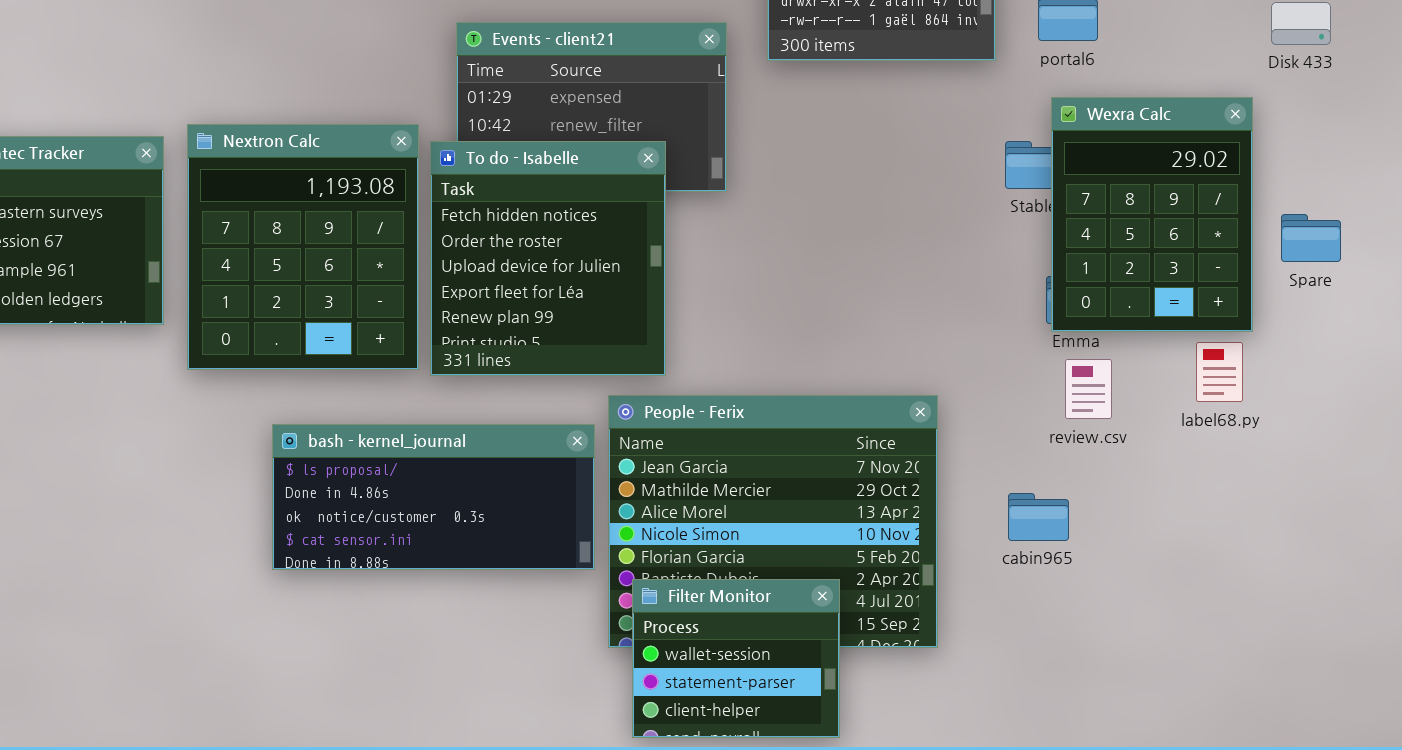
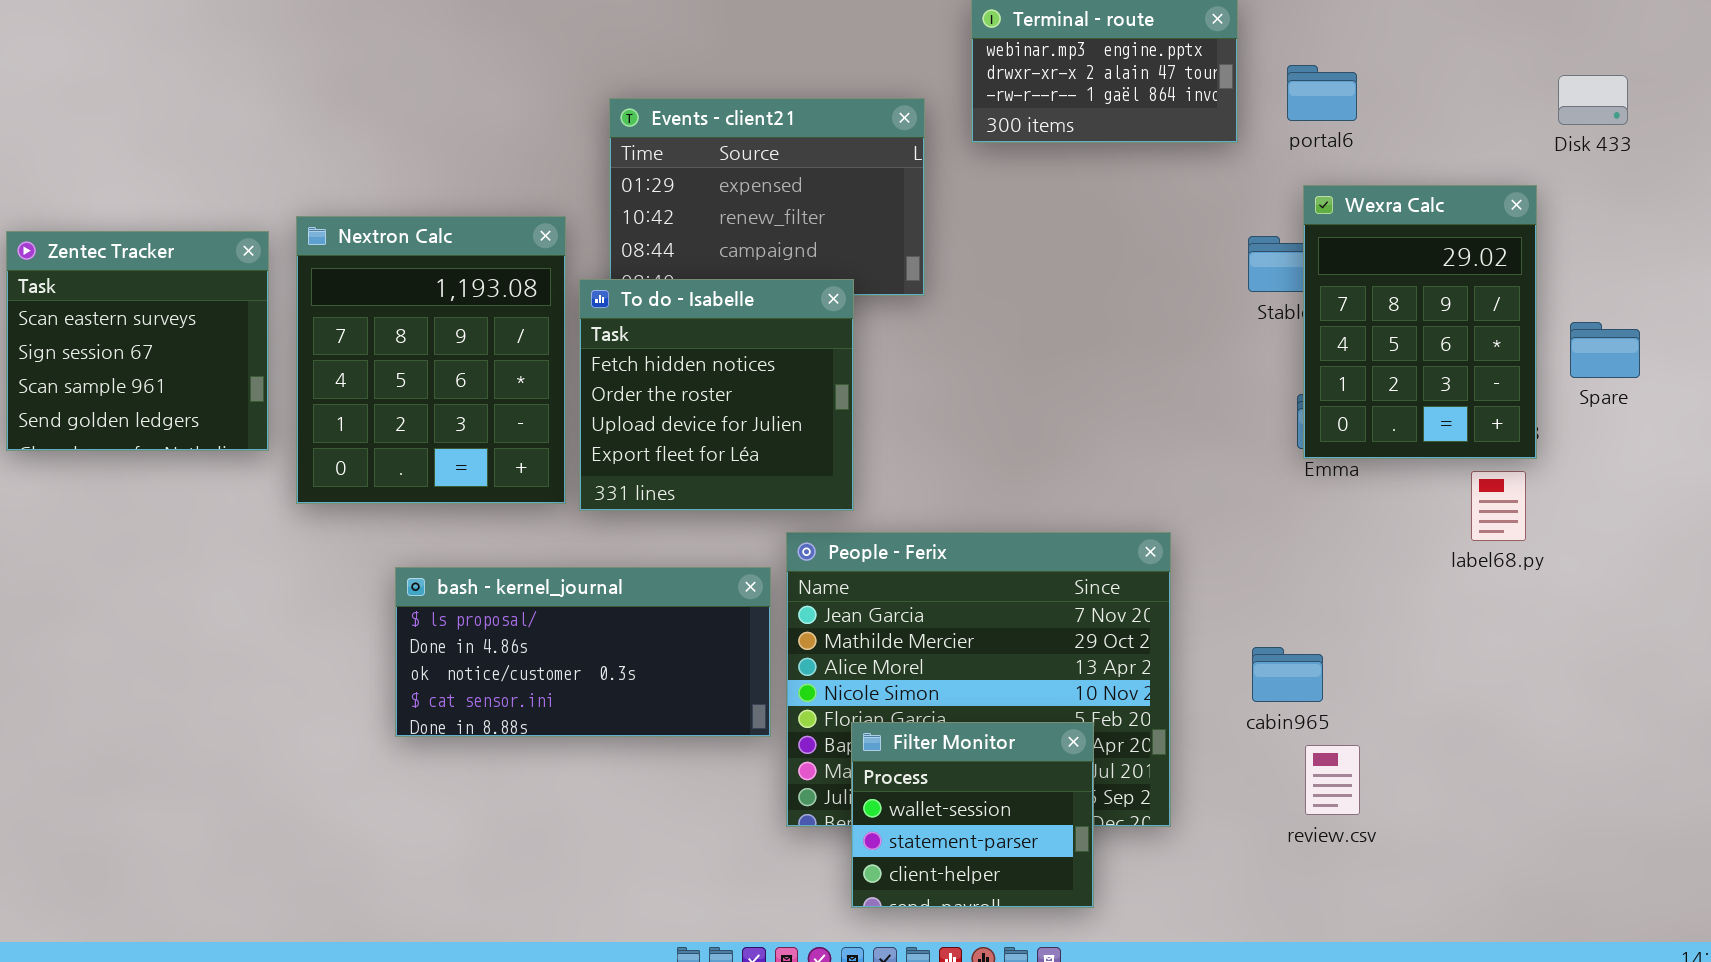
To do - Isabelle: [430,141,666,376] -> [579,279,854,511], resized
review.csv: [1065,359,1112,419] -> [1305,745,1360,815], moved
Filter Monitor: [632,579,840,738] -> [851,722,1094,908], moved

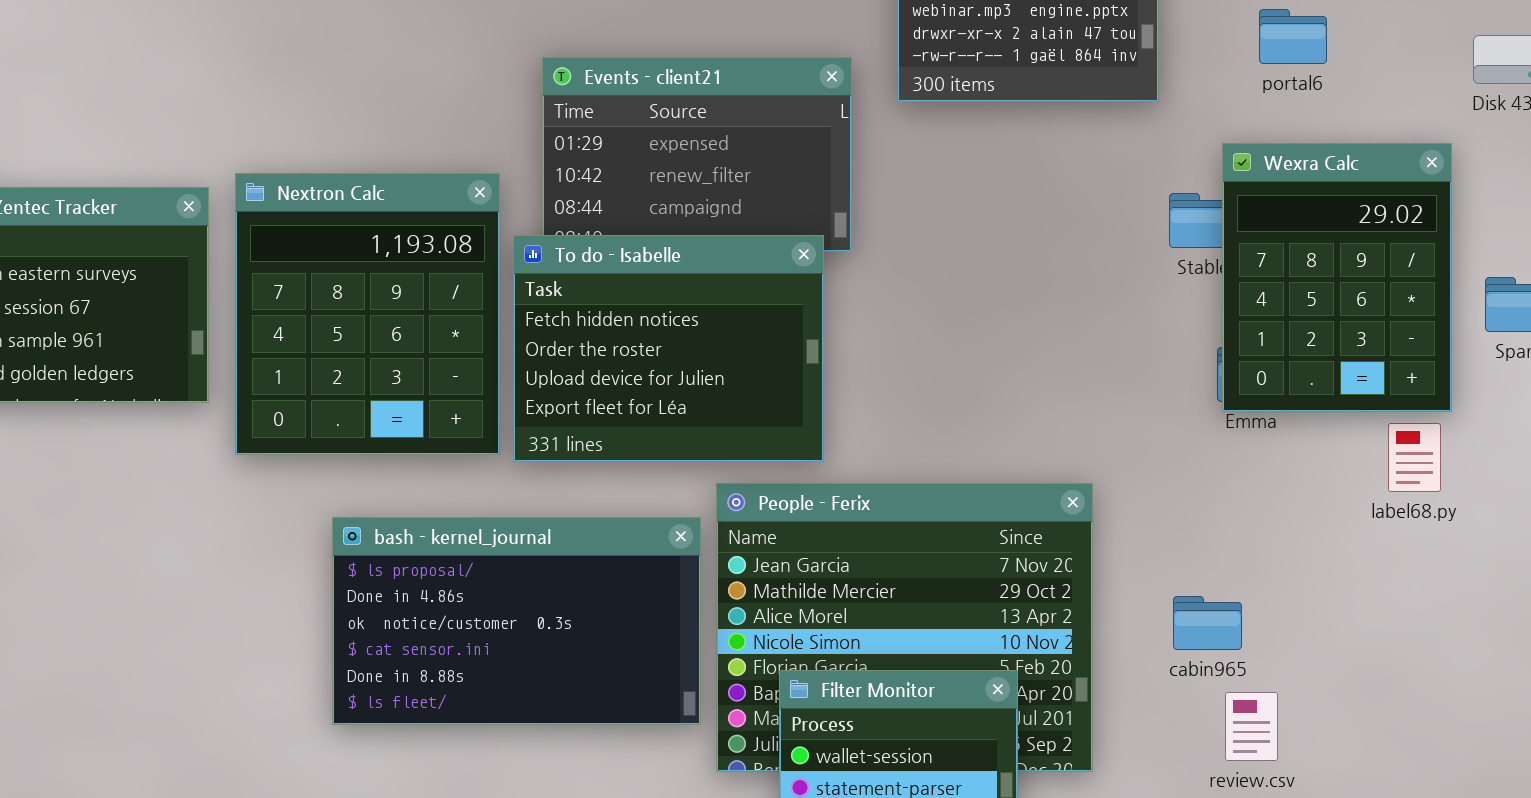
portal6: [1287,65,1357,121] -> [1259,9,1327,64], moved
To do - Isabelle: [579,279,854,511] -> [513,235,824,462], resized
bash - kernel_journal: [395,567,771,737] -> [332,517,701,725], resized

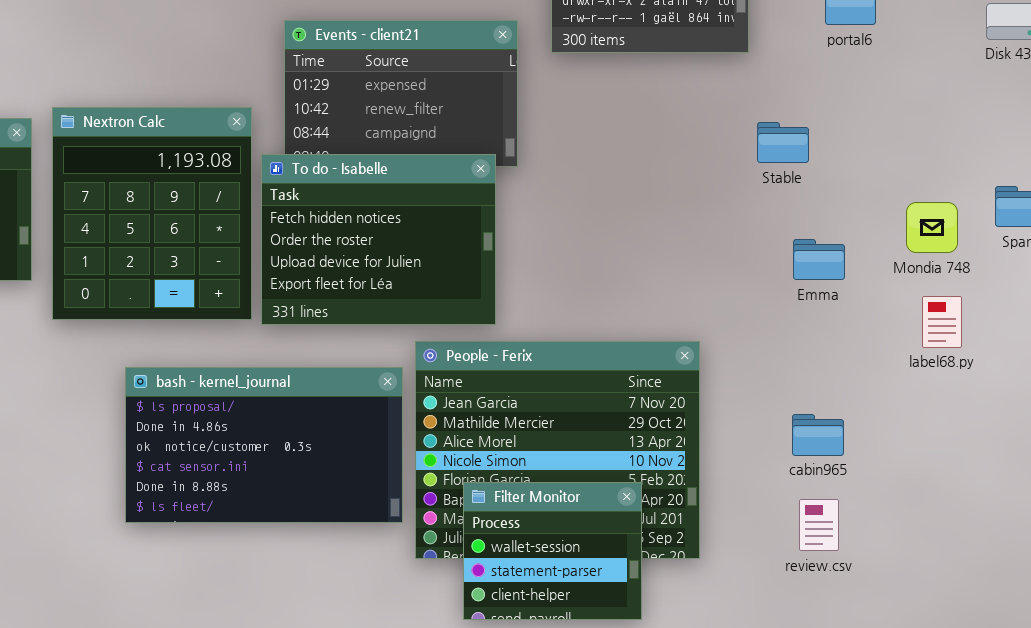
Wexra Calc: [1222,143,1452,412] -> none, closed
cabin965: [1173,596,1242,650] -> [792,414,844,456], moved

